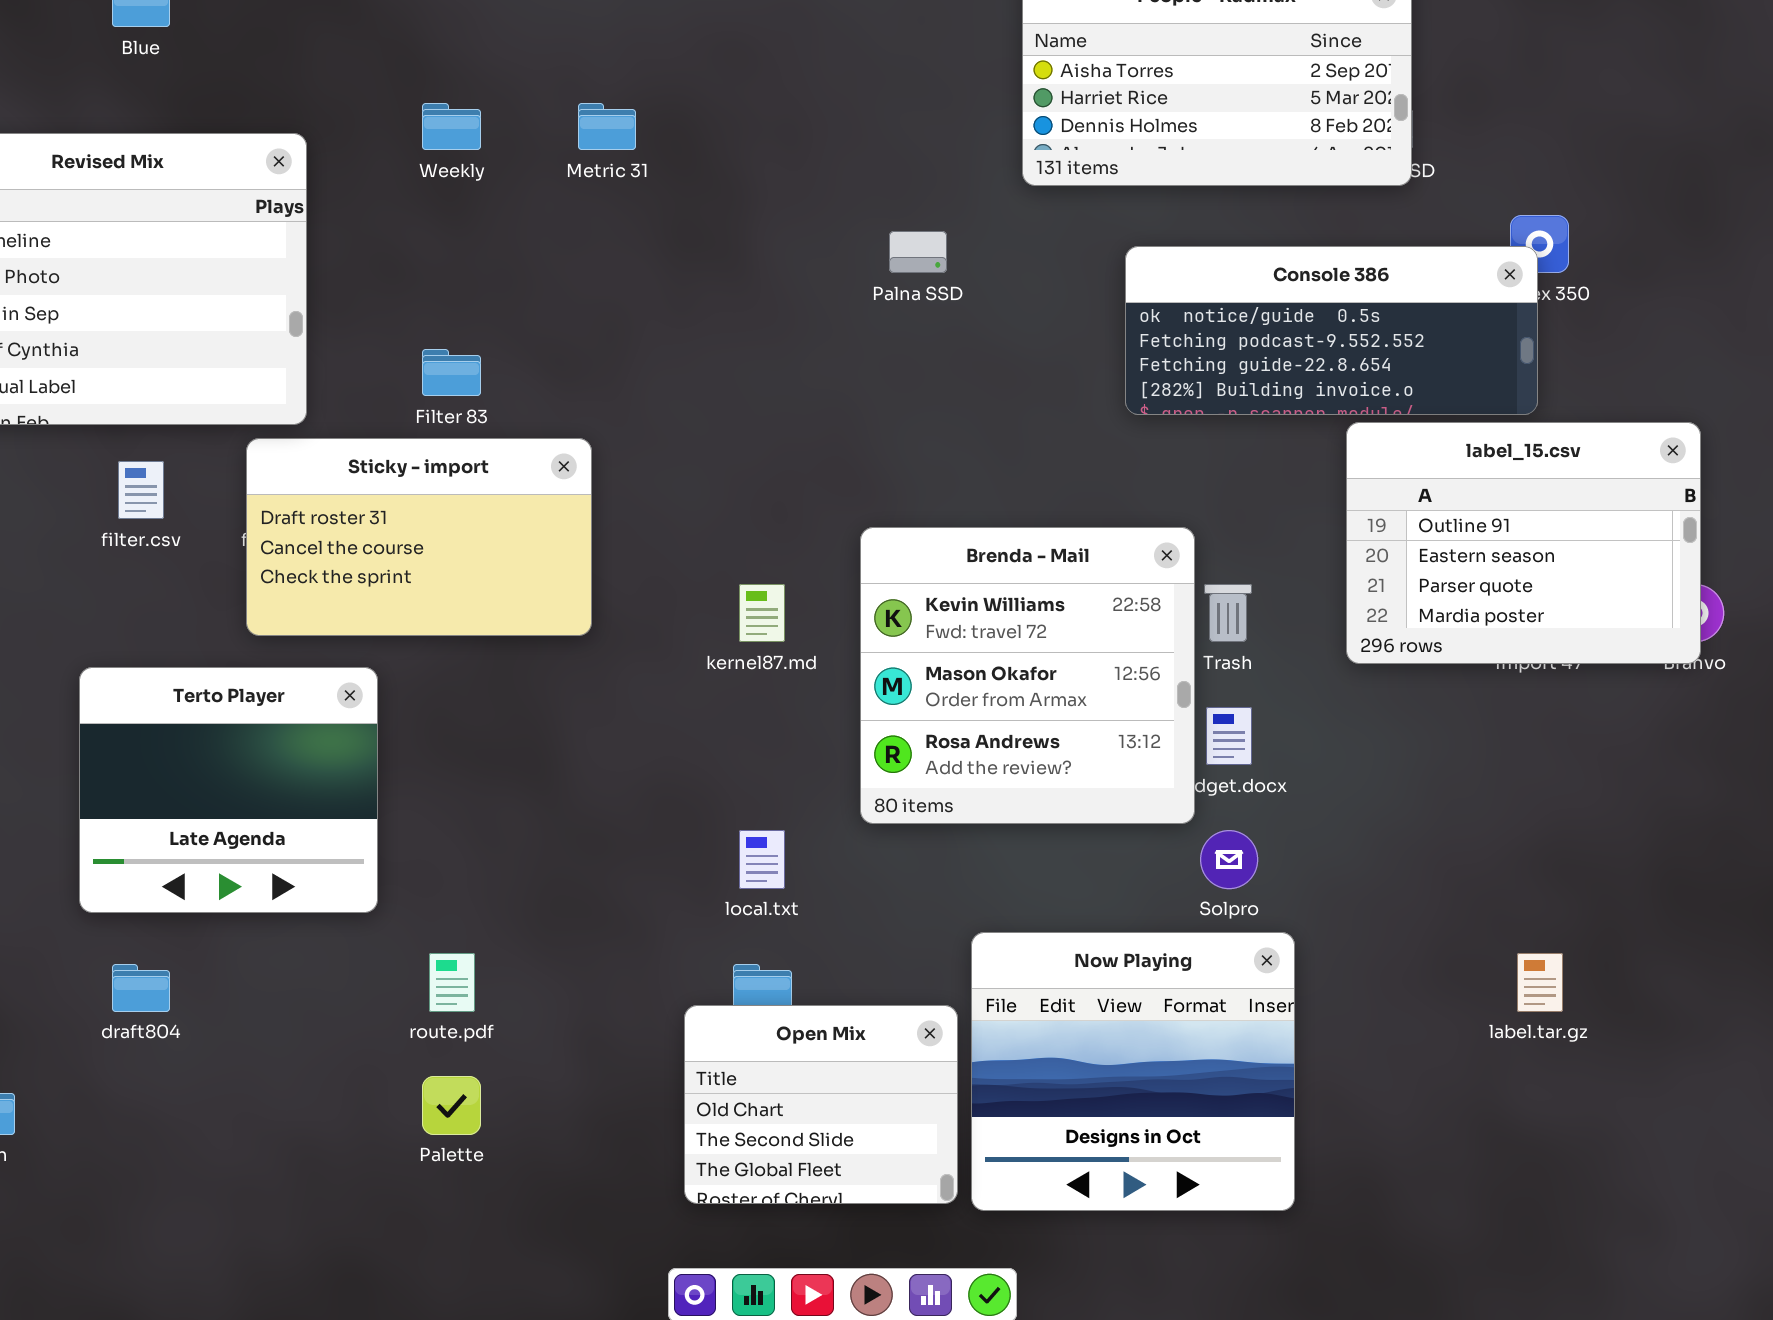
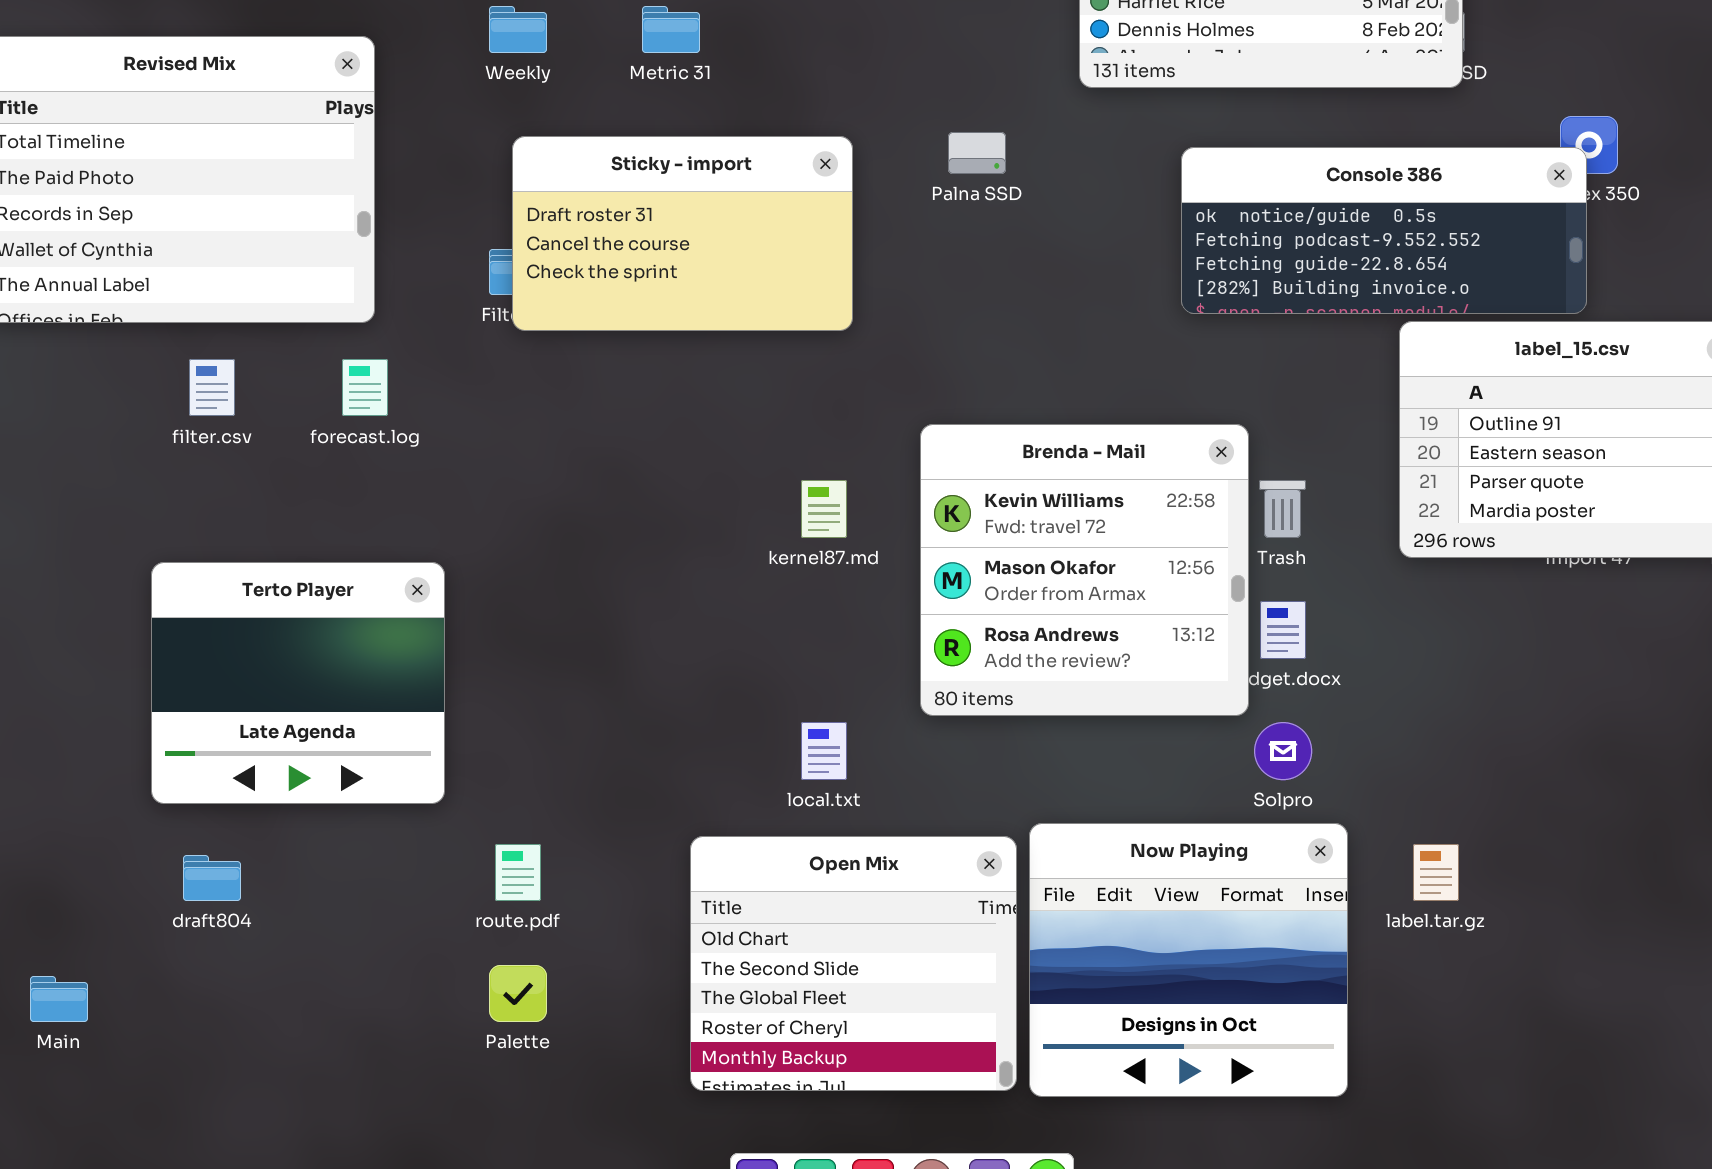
Sticky - import: [246,438,592,636] -> [512,136,853,331], moved
label.tar.gz: [1517,953,1563,1012] -> [1413,844,1459,901], moved
Open Mix: [684,1005,958,1204] -> [690,836,1017,1091], resized

